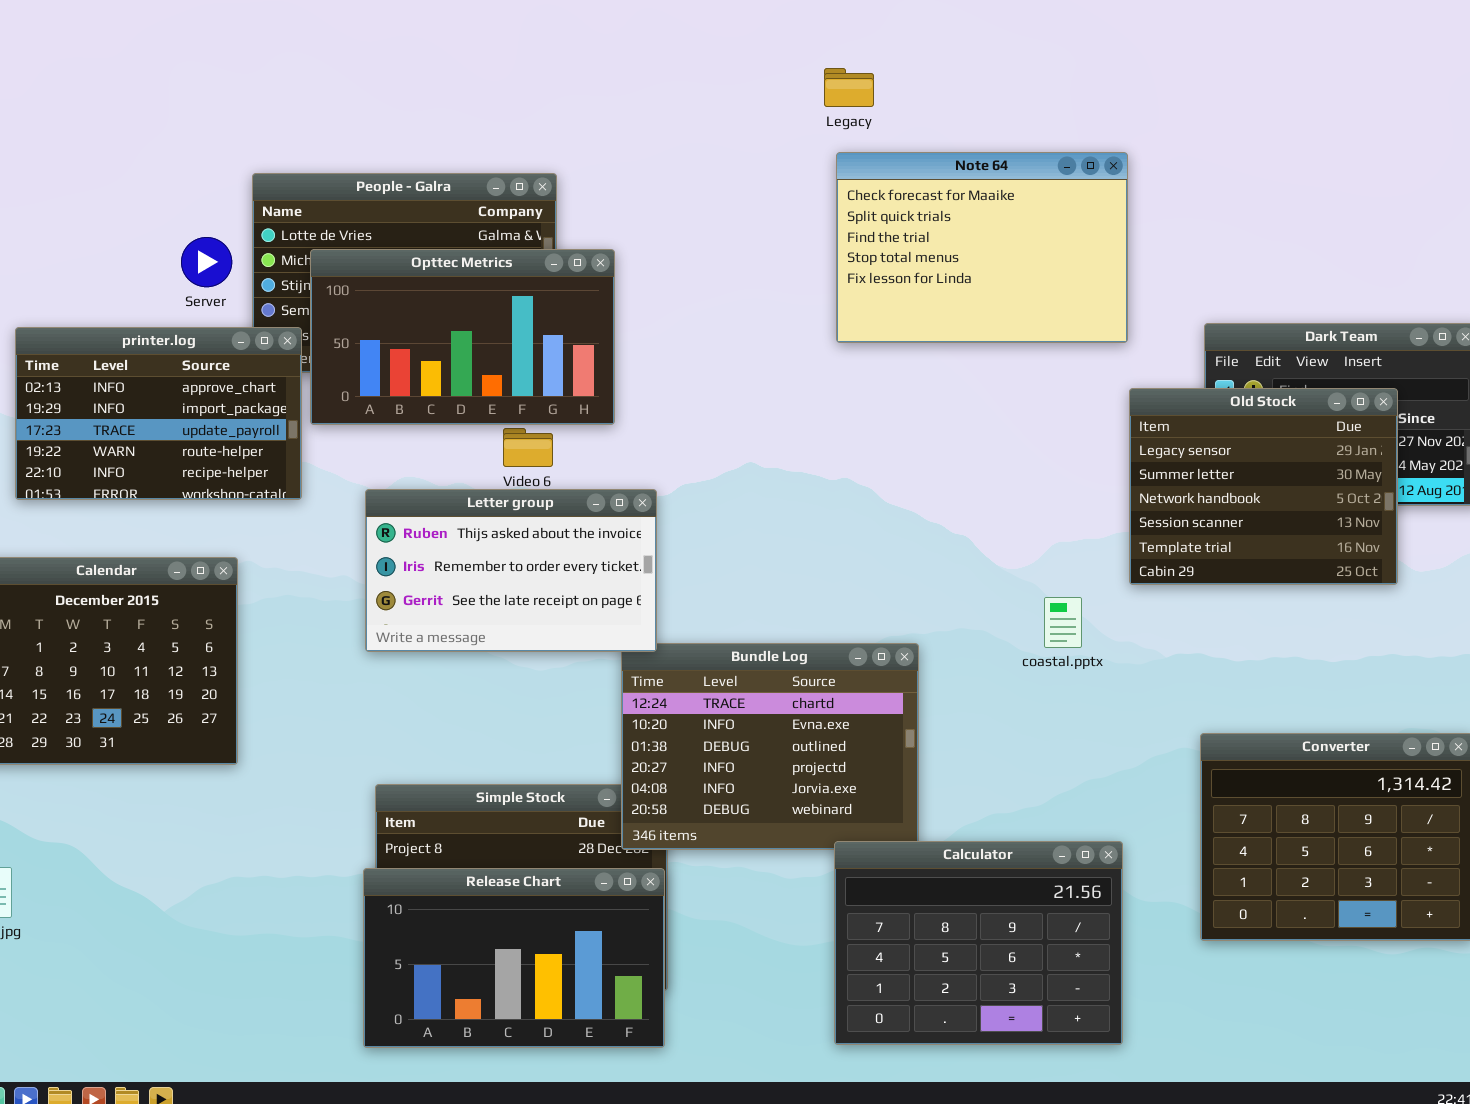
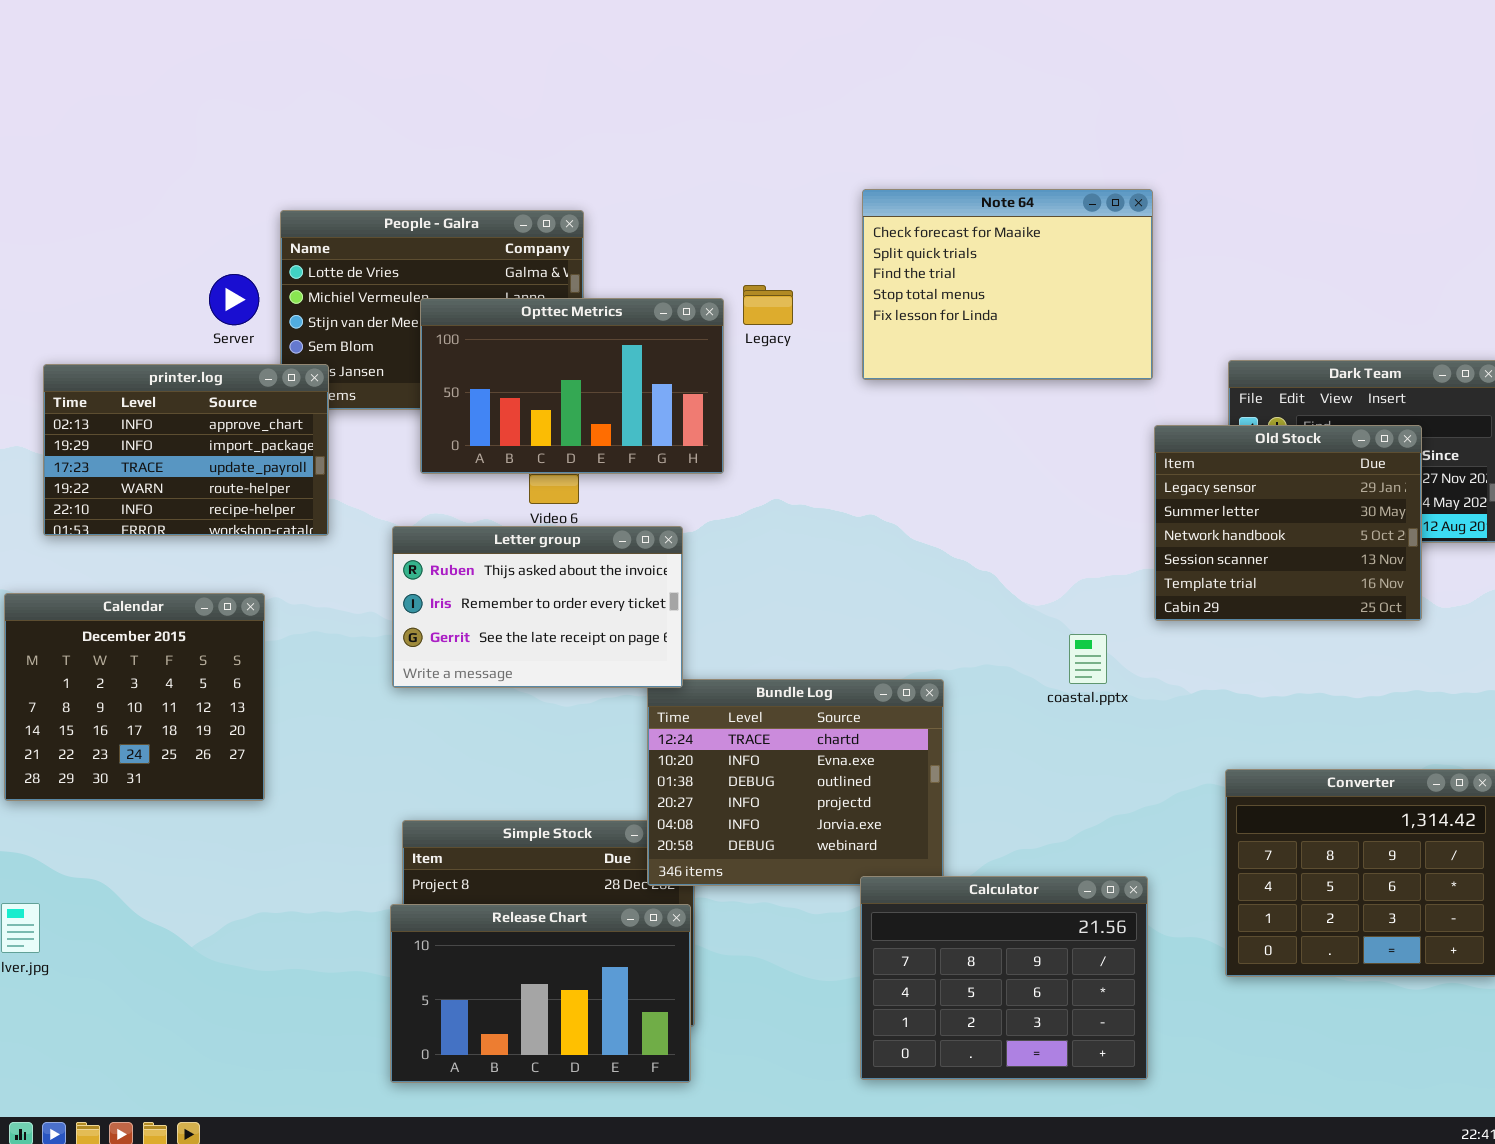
Legacy: [824,68,874,107] -> [743,285,793,325], moved
Opttec Metrics: [310,249,615,425] -> [420,298,724,474], moved

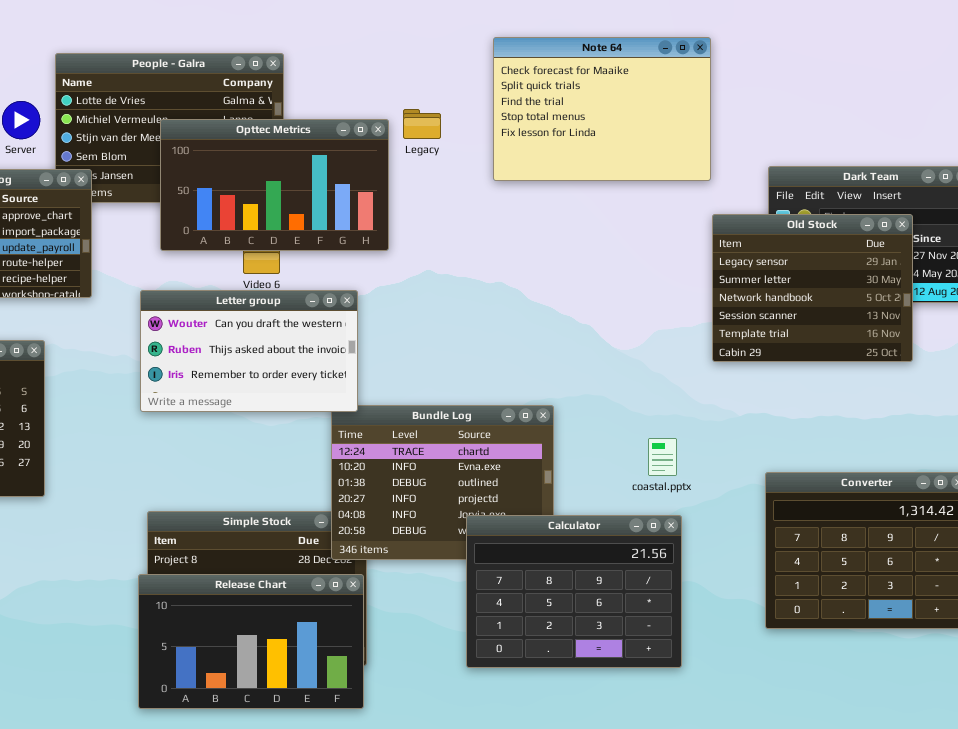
Letter group: [392,526,683,688] -> [140,290,358,412], scrolled up 1 row
coastal.pptx: [1069,634,1107,684] -> [648,438,677,476], moved
Calculator: [860,876,1148,1080] -> [466,515,682,668], moved

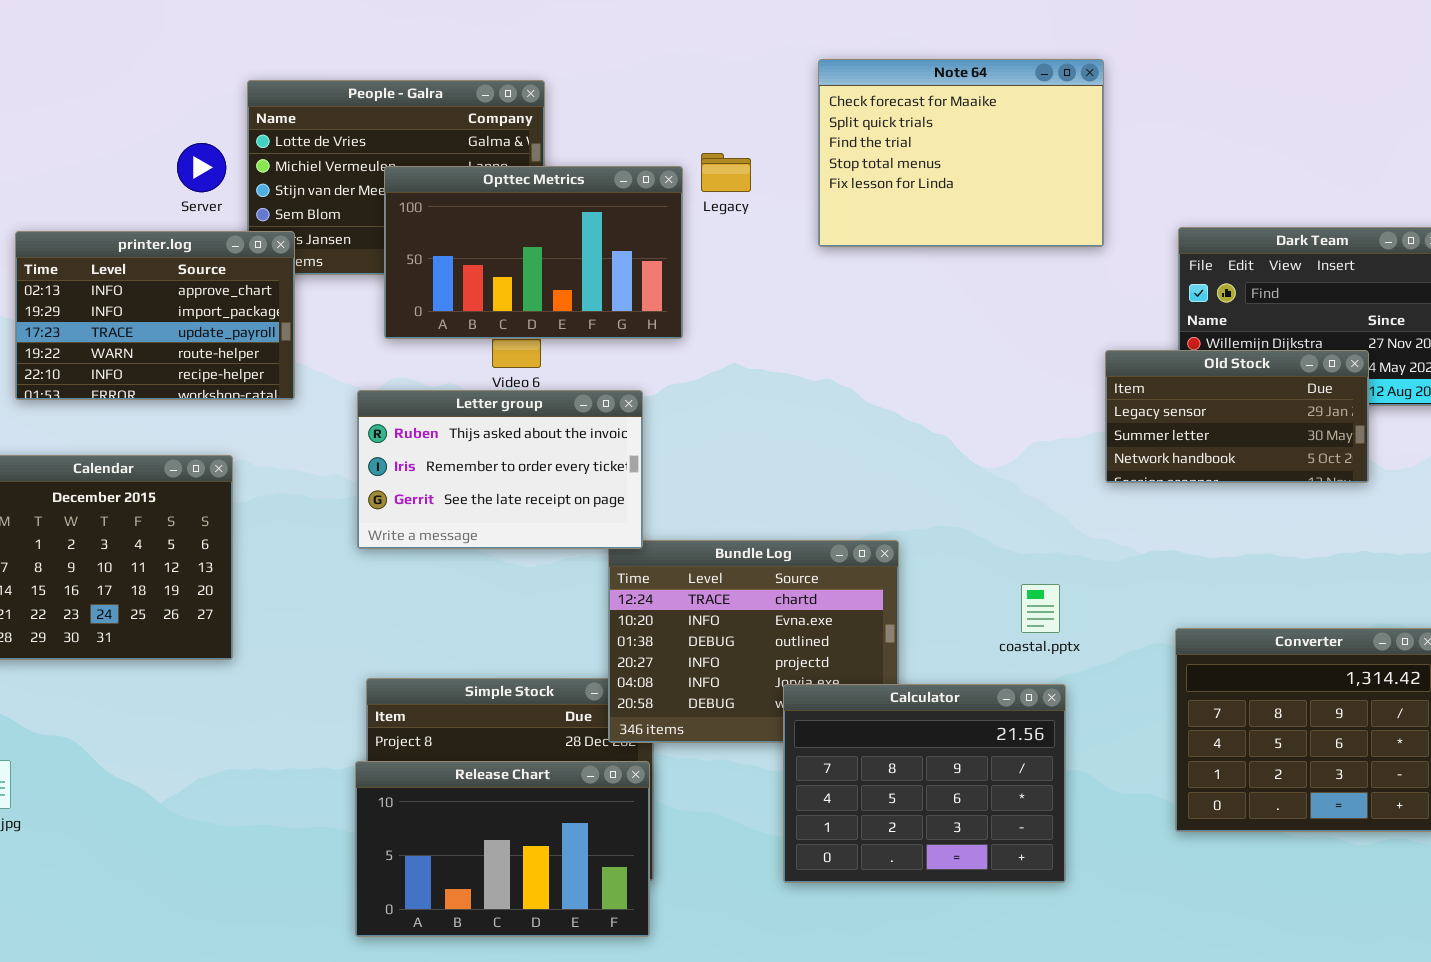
Old Stock: [712,214,913,362] -> [1105,350,1369,483], resized
Letter group: [140,290,358,412] -> [357,390,643,549], scrolled down 1 row

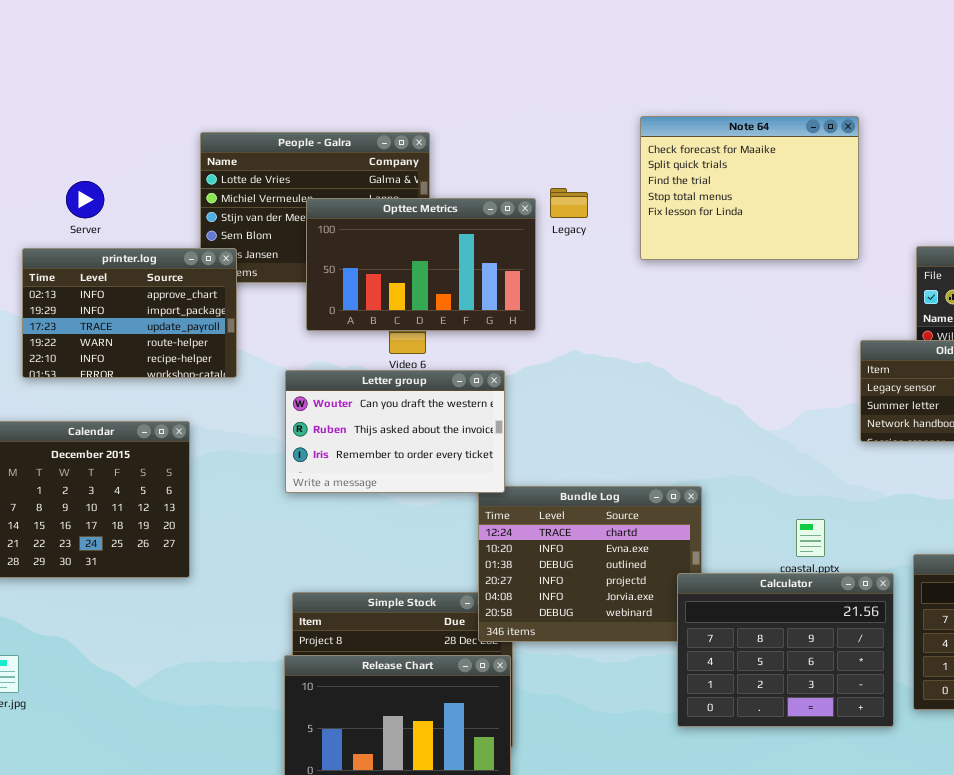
Server: [177,143,226,192] -> [66,181,104,218], moved
Letter group: [357,390,643,549] -> [285,370,505,493], scrolled up 1 row
Calculator: [783,684,1066,883] -> [677,573,894,727], moved

